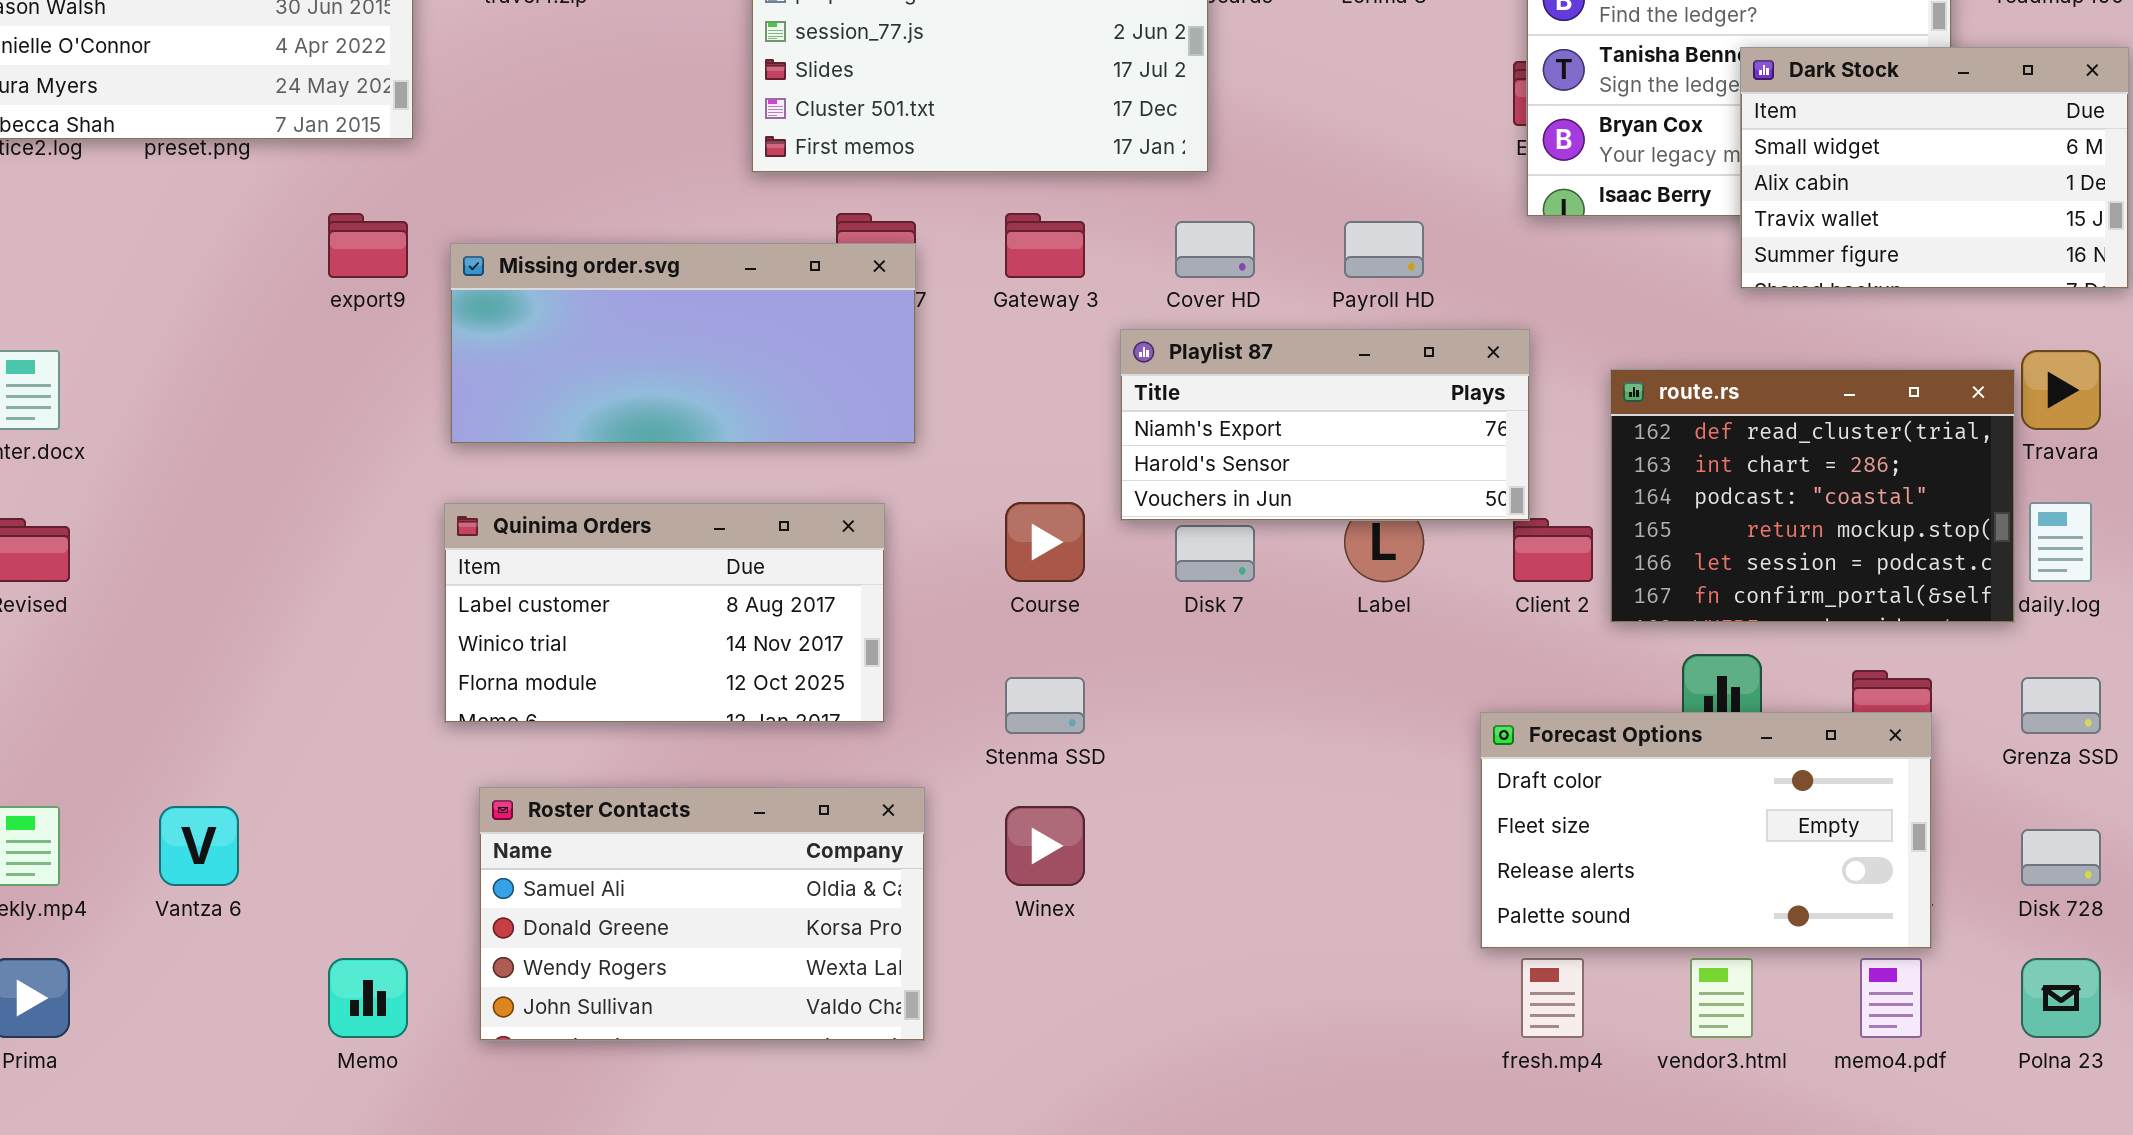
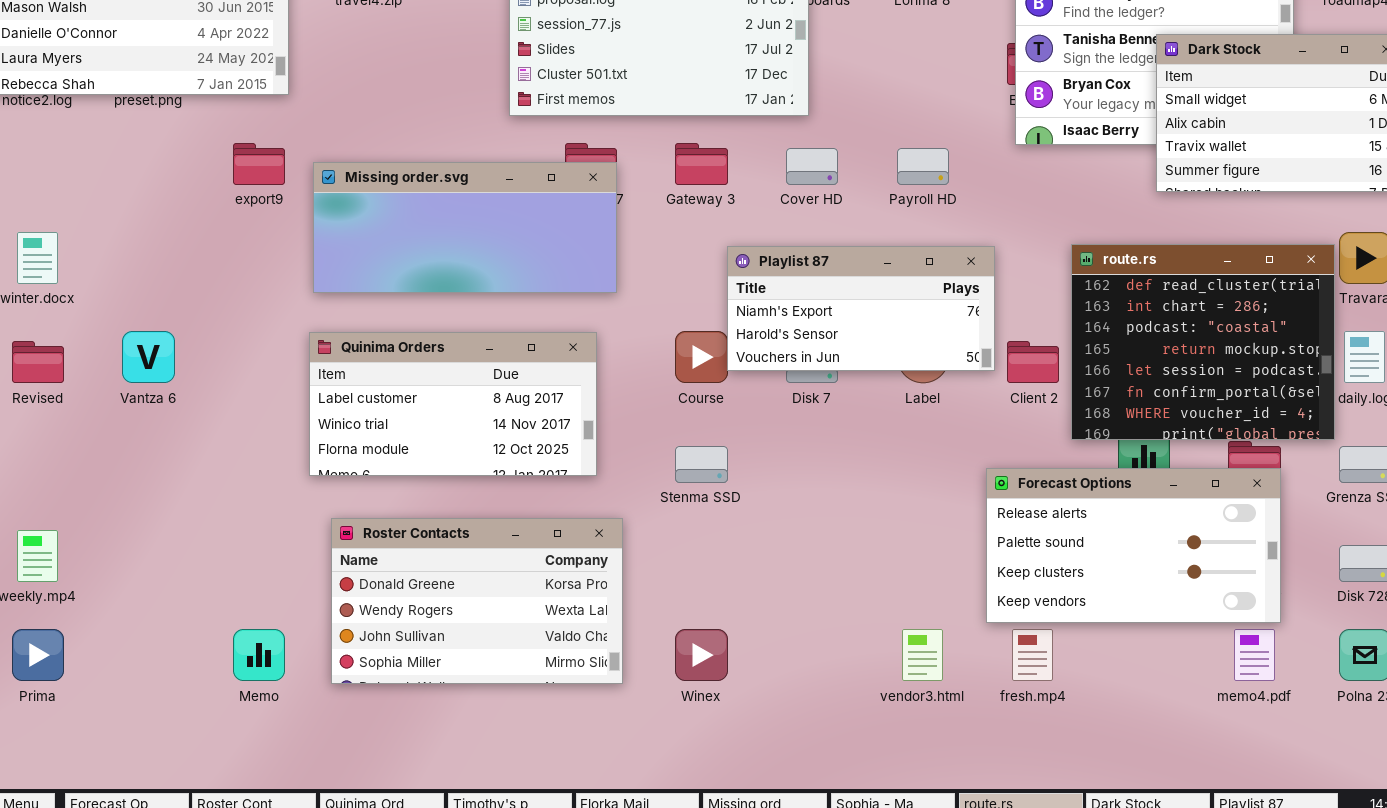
Playlist 87: [1120,329,1530,521] -> [727,246,995,371], moved
route.rs: [1610,369,2015,623] -> [1071,244,1335,440], resized
Forecast Options: [1480,712,1932,949] -> [986,468,1281,623], scrolled down 2 rows
Roster Contacts: [479,787,925,1041] -> [331,518,623,684], scrolled down 1 row
Vantza 6: [159,806,239,886] -> [122,331,175,383], moved
Winex: [1005,806,1085,886] -> [675,629,728,681], moved
vendor3.html: [1690,958,1753,1038] -> [902,629,943,681], moved

